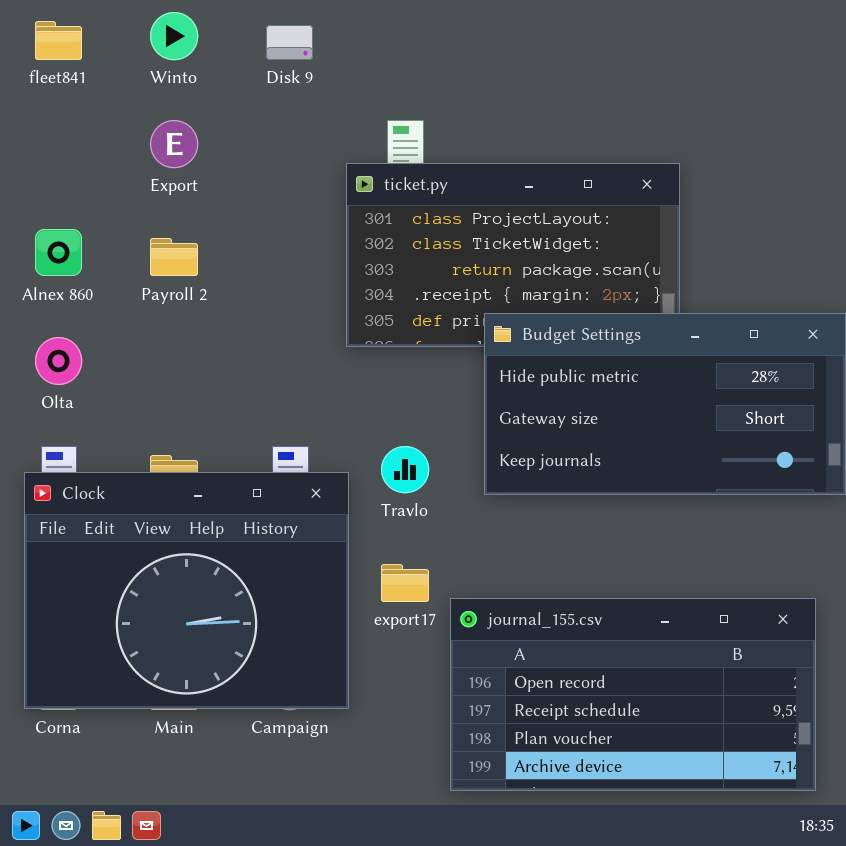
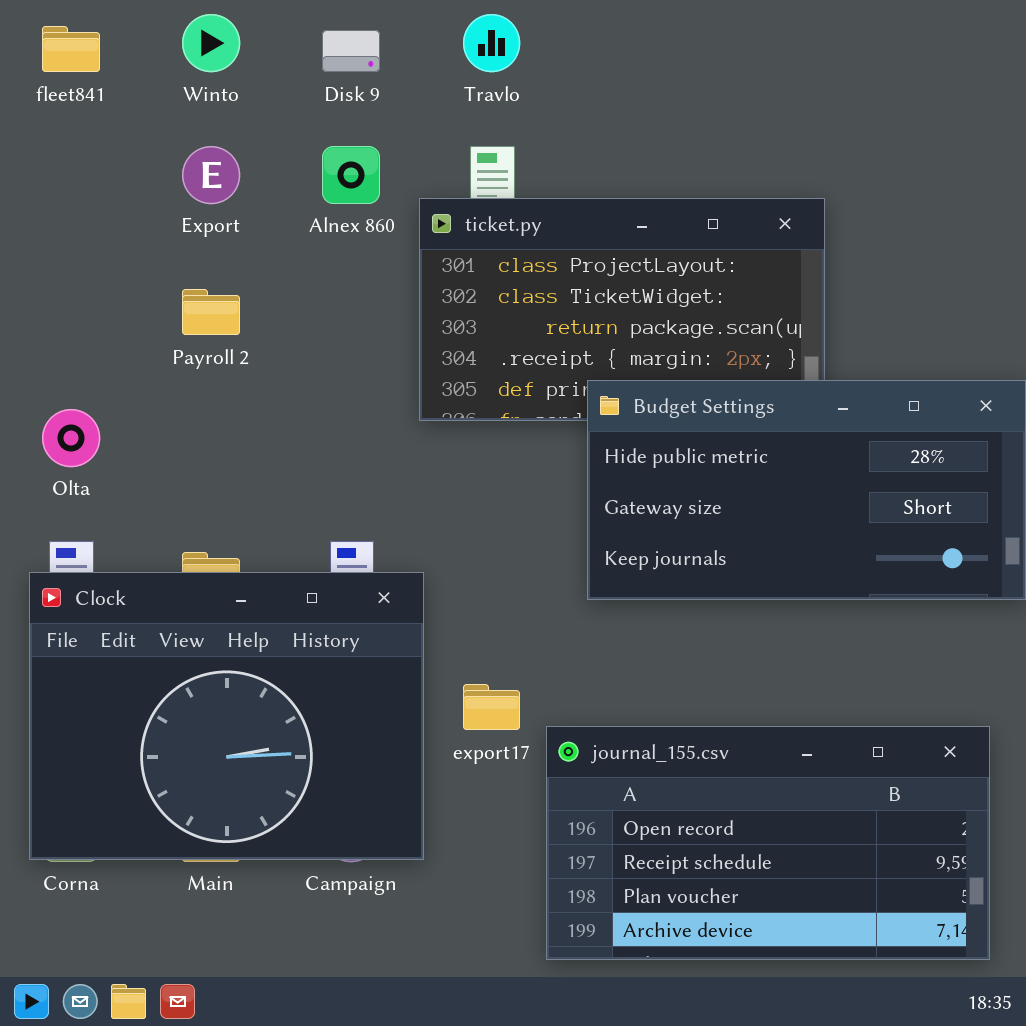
Alnex 860: [35,229,82,276] -> [322,146,380,204], moved
Travlo: [381,446,429,493] -> [463,14,520,72], moved

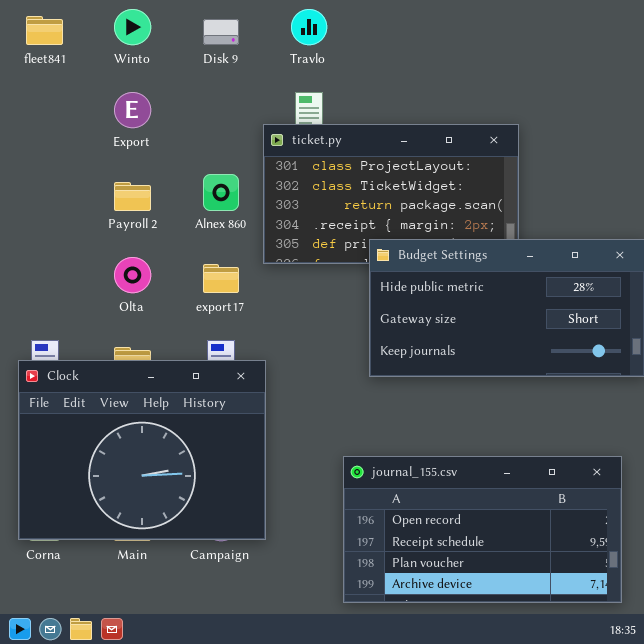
Alnex 860: [322,146,380,204] -> [203,174,239,211], moved
Olta: [42,409,100,467] -> [114,257,151,293], moved
export17: [463,684,520,730] -> [203,264,239,293], moved

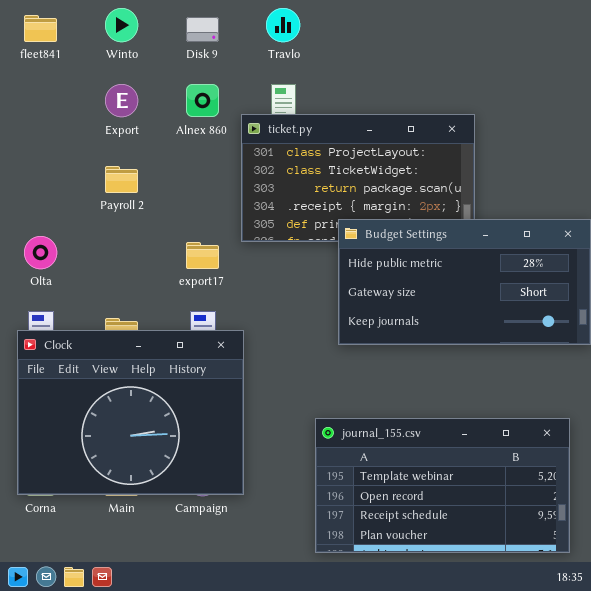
Alnex 860: [203,174,239,211] -> [186,84,219,117], moved
Olta: [114,257,151,293] -> [24,236,57,269], moved
journal_155.csv: [343,456,622,603] -> [315,418,570,553], scrolled up 1 row

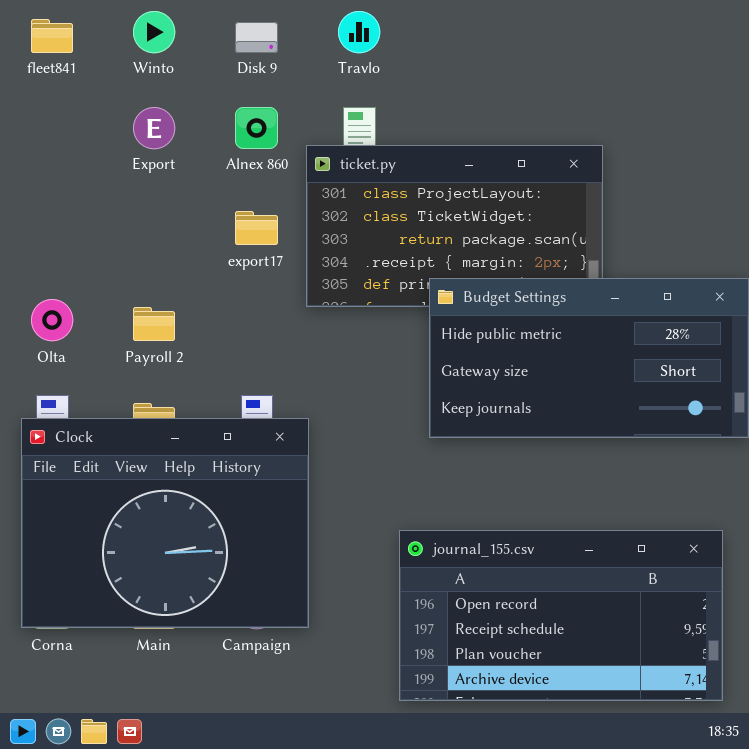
Payroll 2: [105,166,138,193] -> [133,307,175,341], moved
export17: [186,242,219,269] -> [235,211,278,245], moved
journal_155.csv: [315,418,570,553] -> [399,530,723,701], scrolled down 1 row

